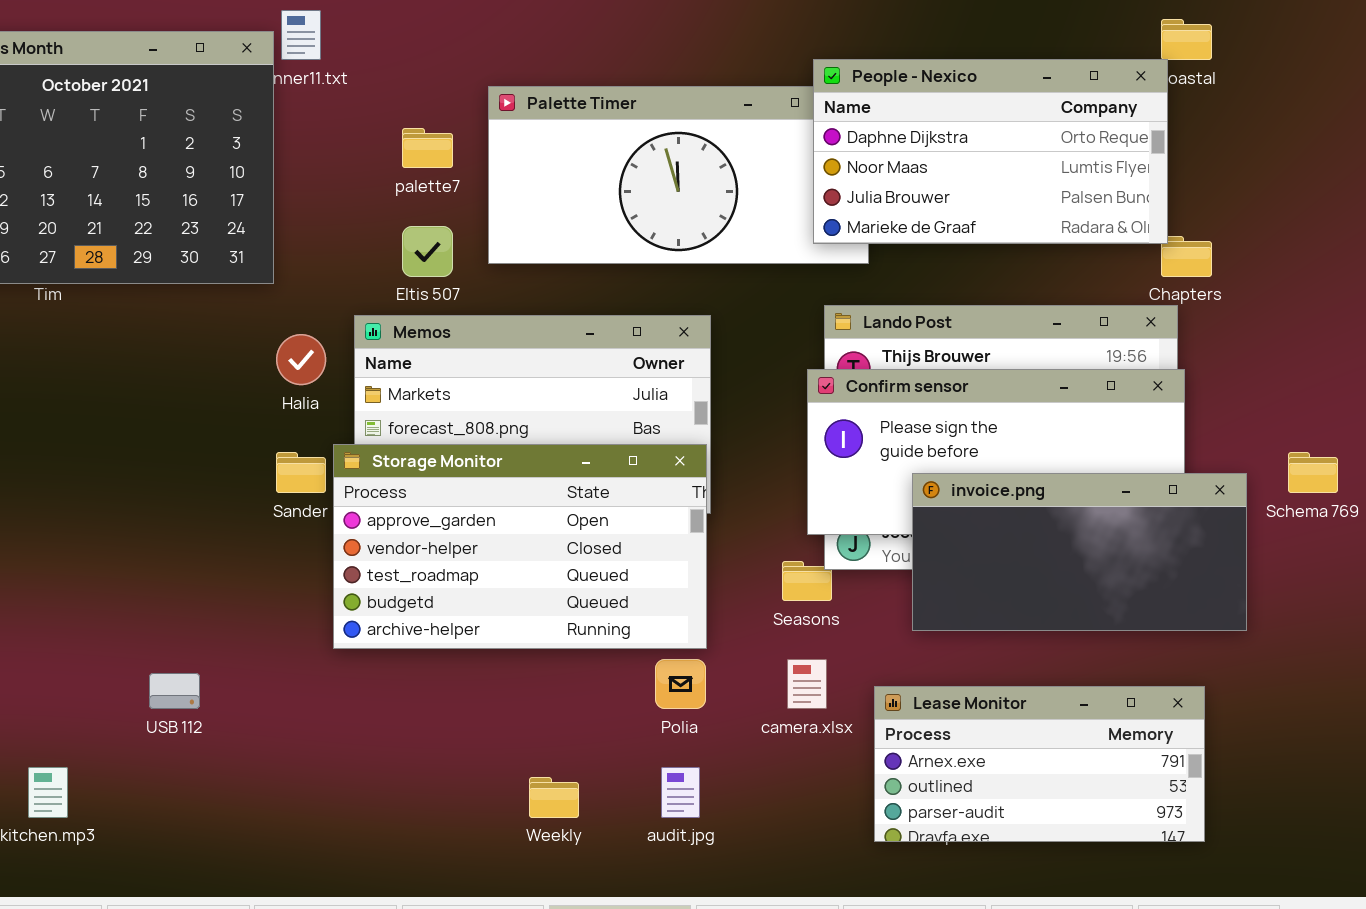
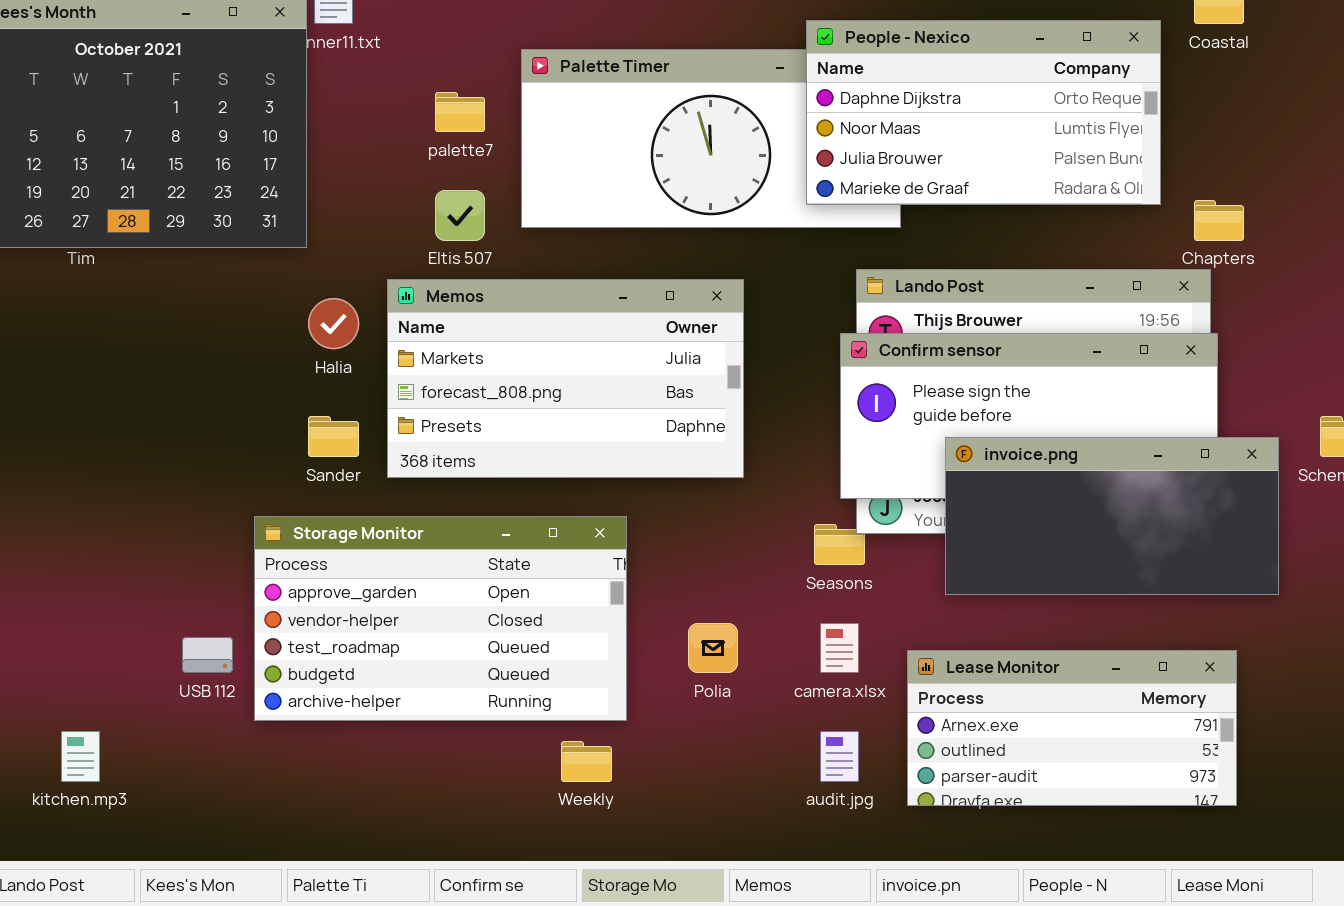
People - Nexico: [813,59,1168,244] -> [806,20,1161,205], moved
Storage Monitor: [333,444,707,649] -> [254,516,627,721], moved
audit.jpg: [661,767,700,818] -> [820,731,859,782], moved

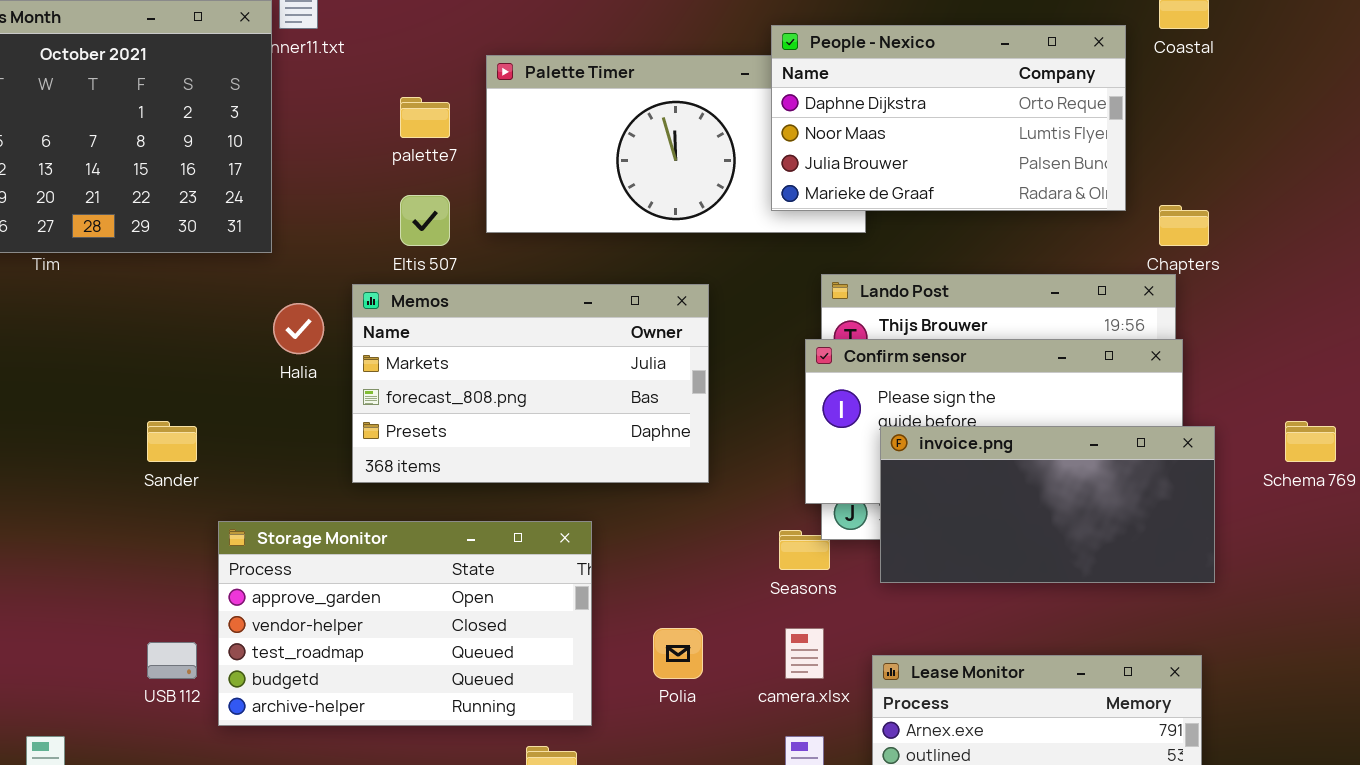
Sander: [308,416,359,457] -> [147,421,197,462], moved
invoice.png: [945,437,1279,595] -> [880,426,1215,583], moved

